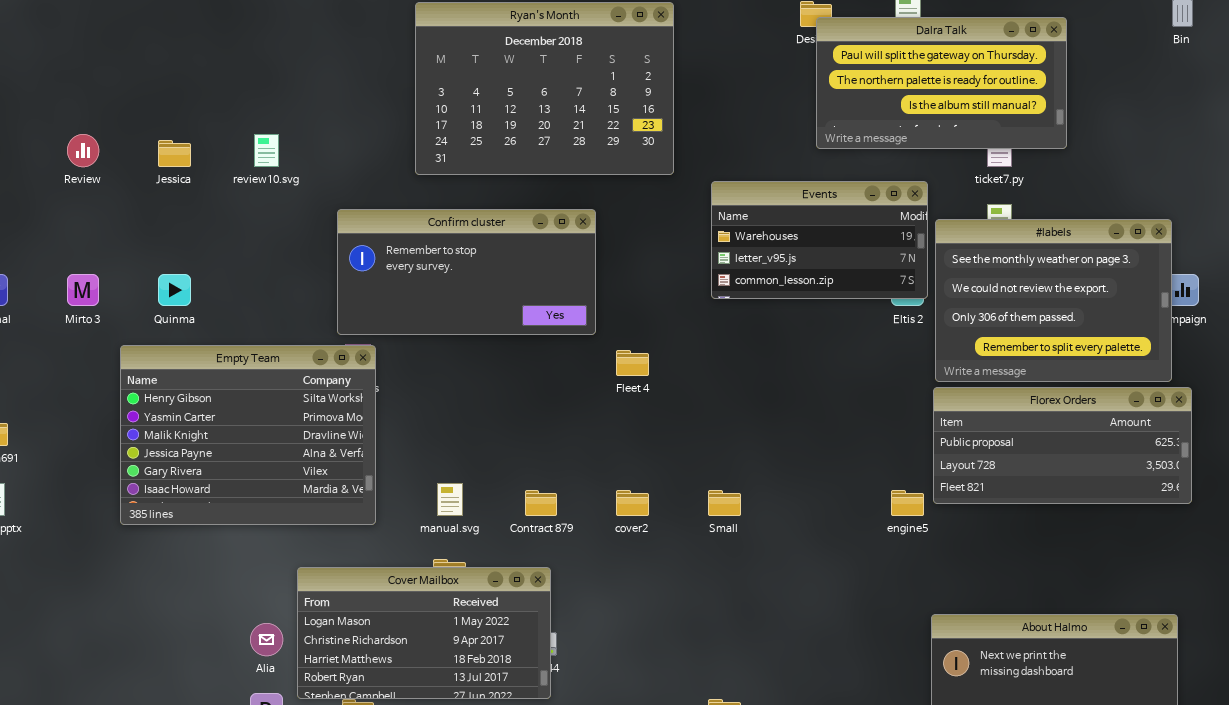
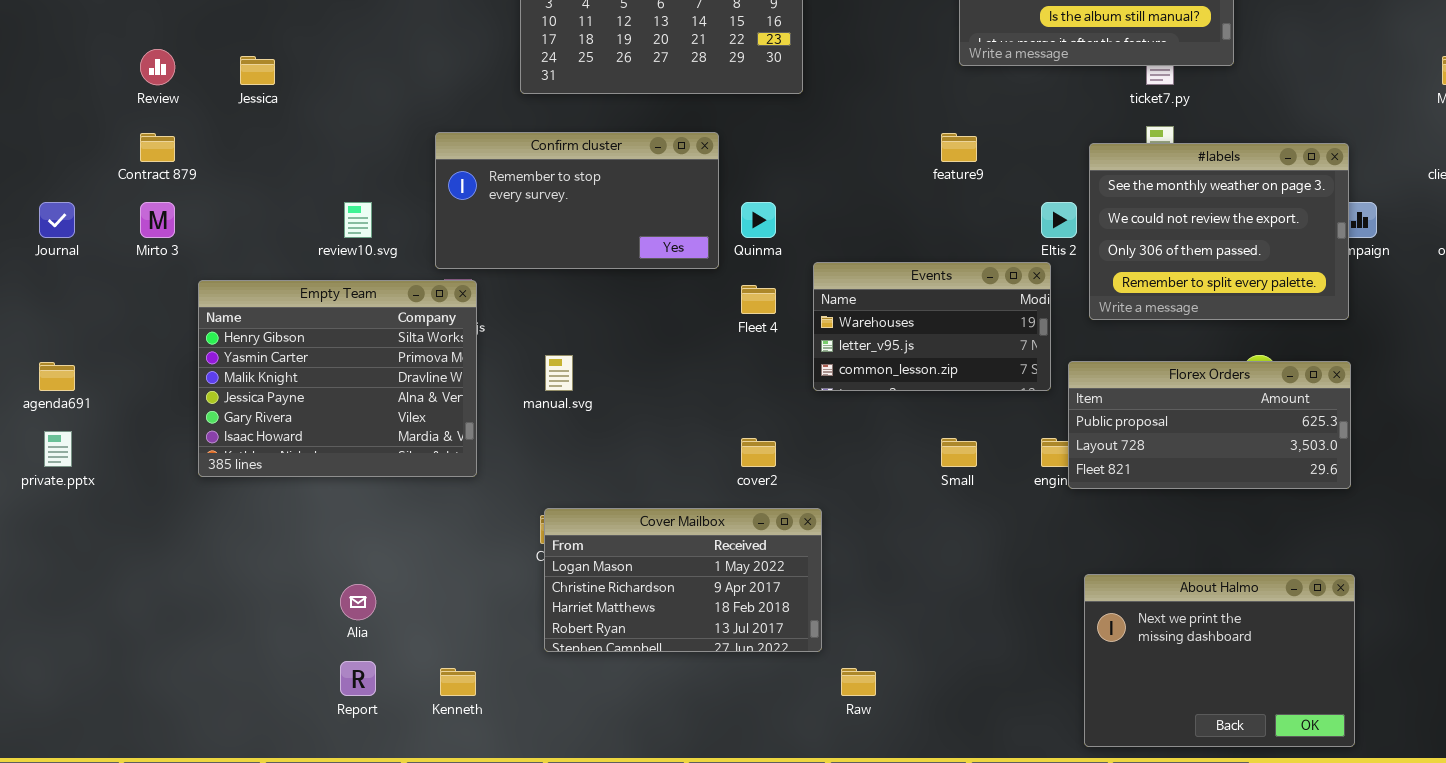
review10.svg: [254,134,279,167] -> [344,202,372,238], moved
Events: [711,181,928,299] -> [813,262,1051,391], moved
Quinma: [158,274,191,306] -> [741,202,776,238], moved
Florex Orders: [933,387,1192,504] -> [1068,361,1351,489], moved
manual.svg: [437,483,463,516] -> [545,355,573,391], moved
Contract 879: [525,490,557,516] -> [140,133,175,162], moved
Small: [708,490,741,516] -> [941,438,977,467], moved
Cover Mailbox: [297,567,551,699] -> [544,508,822,652], moved

